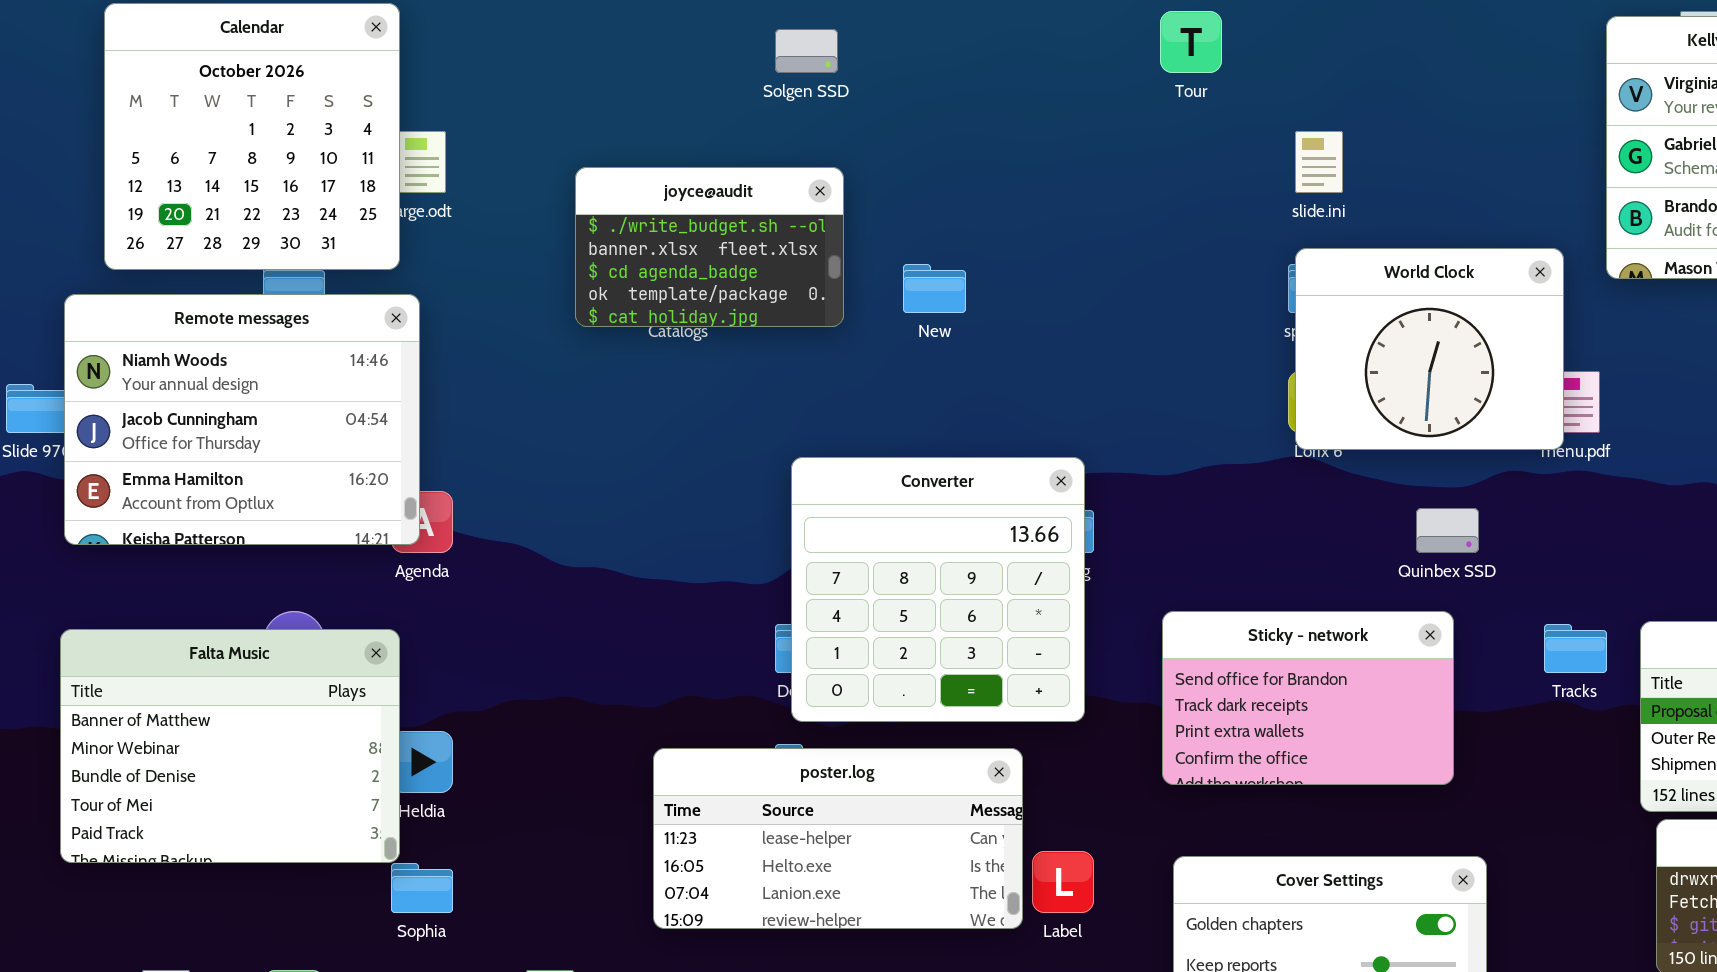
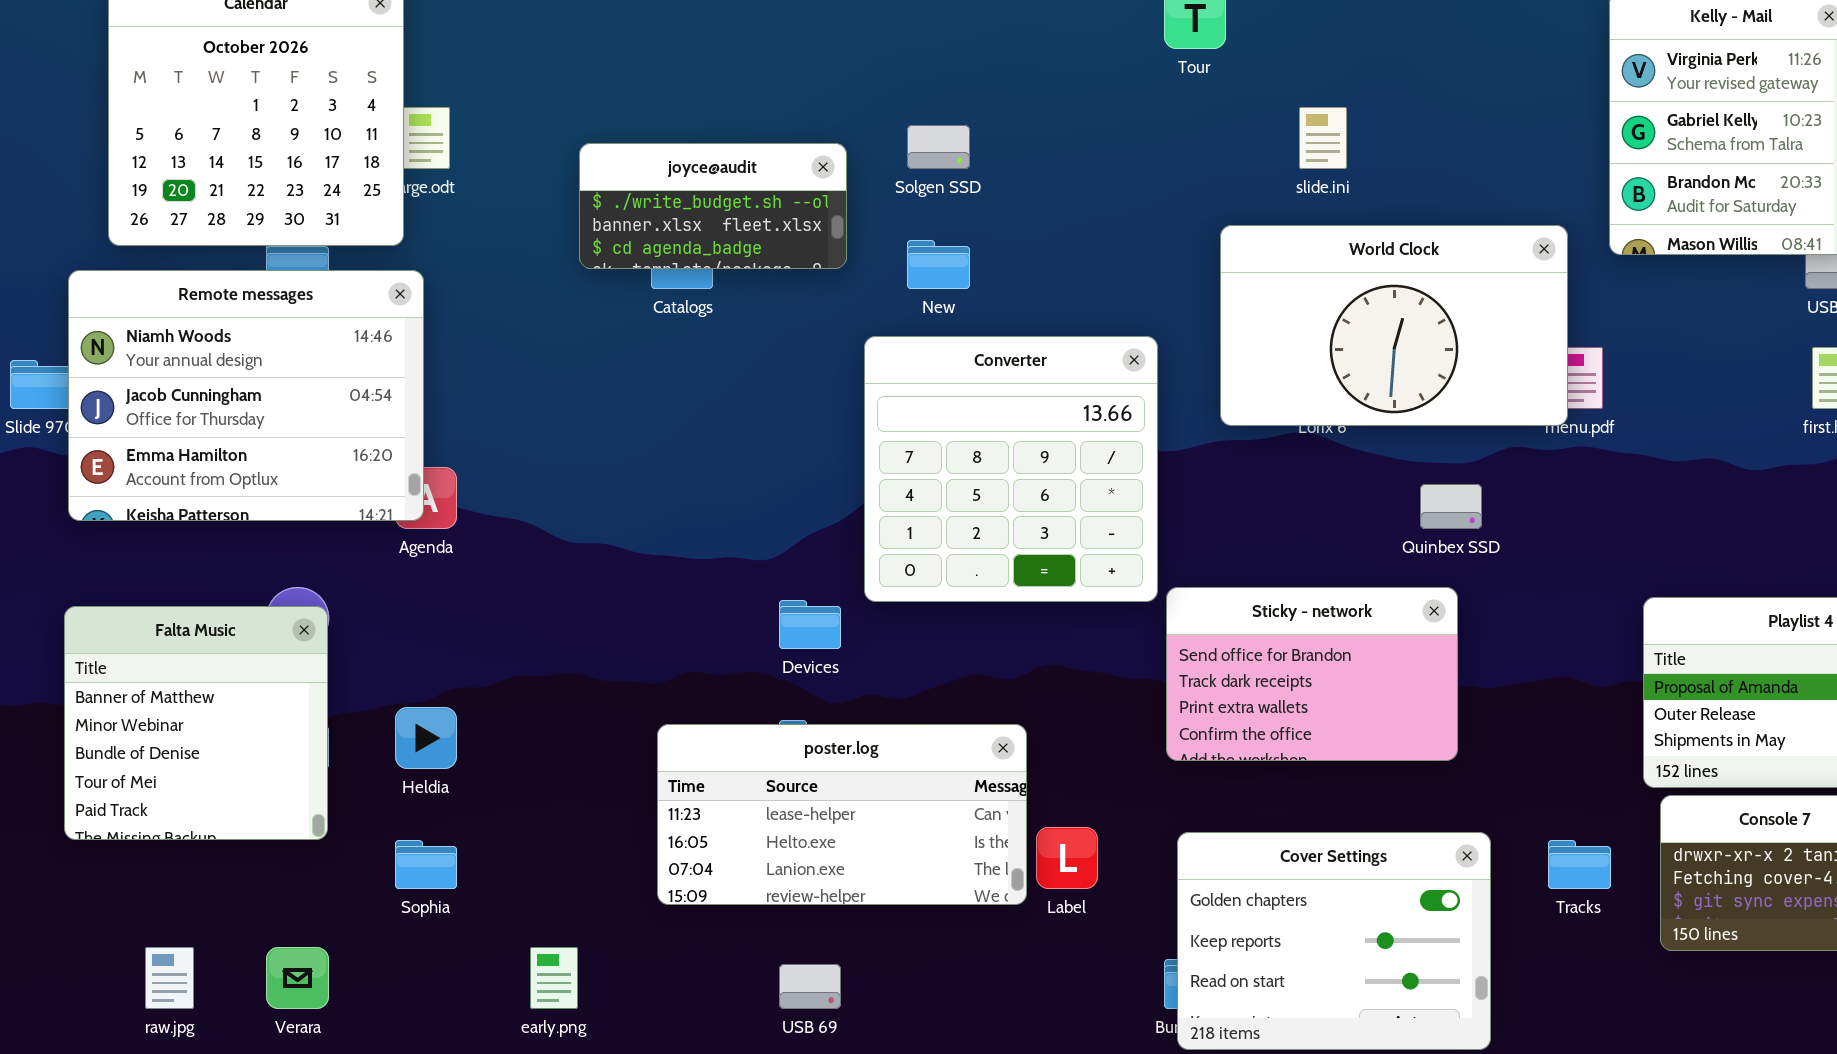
Solgen SSD: [775,29,838,73] -> [907,125,970,169], moved
joyce@audit: [575,167,844,327] -> [579,143,847,269], resized
World Clock: [1295,248,1564,450] -> [1220,225,1568,426], resized
Converter: [791,457,1085,722] -> [864,336,1158,602], moved
Tracks: [1544,624,1607,673] -> [1548,840,1611,889], moved
Falta Music: [60,629,400,863] -> [64,606,328,840], resized

